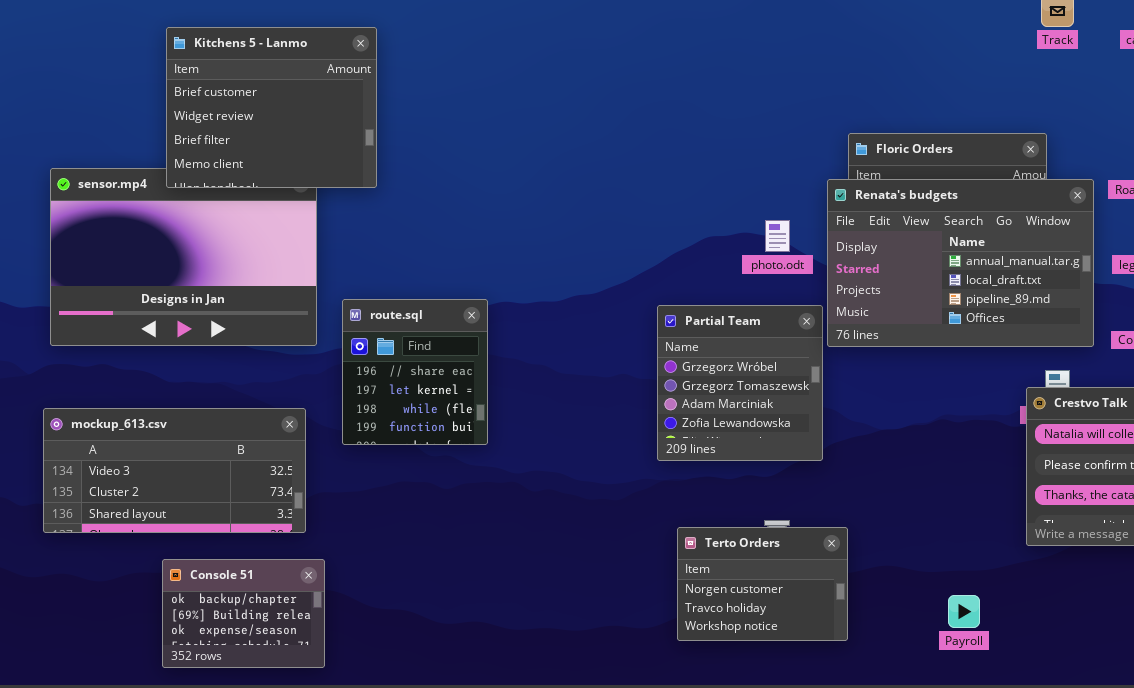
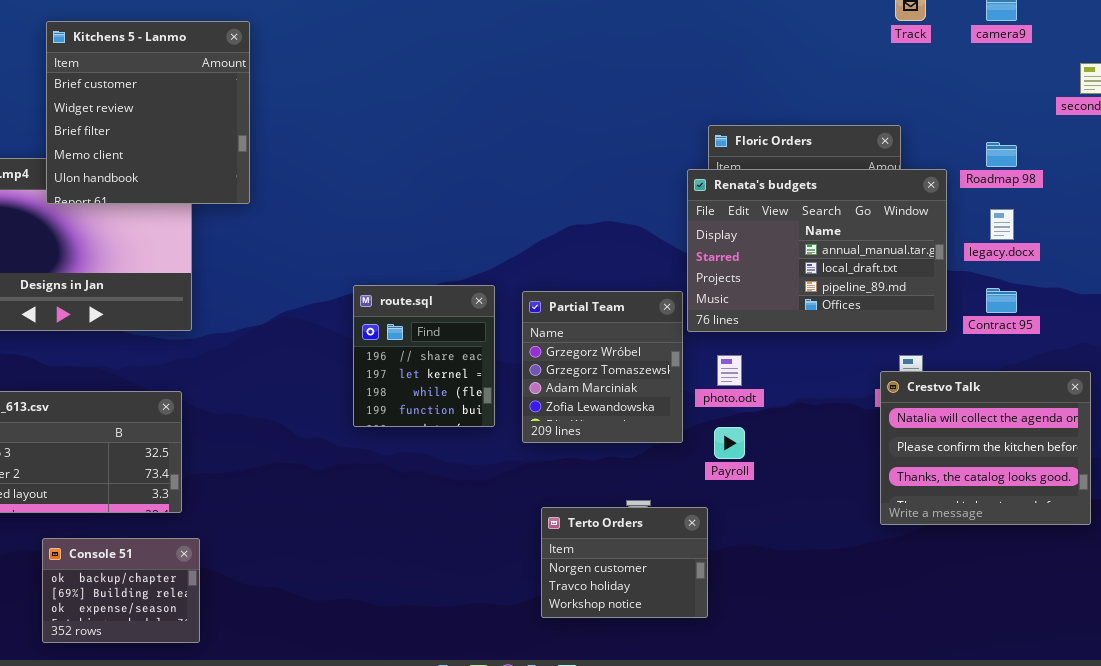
Kitchens 5 - Lanmo: [166,27,377,188] -> [46,21,250,204], resized
photo.odt: [765,220,790,252] -> [717,355,742,386], moved
route.sql: [342,299,488,445] -> [353,285,495,427], moved
Payroll: [948,595,980,628] -> [714,427,745,459], moved

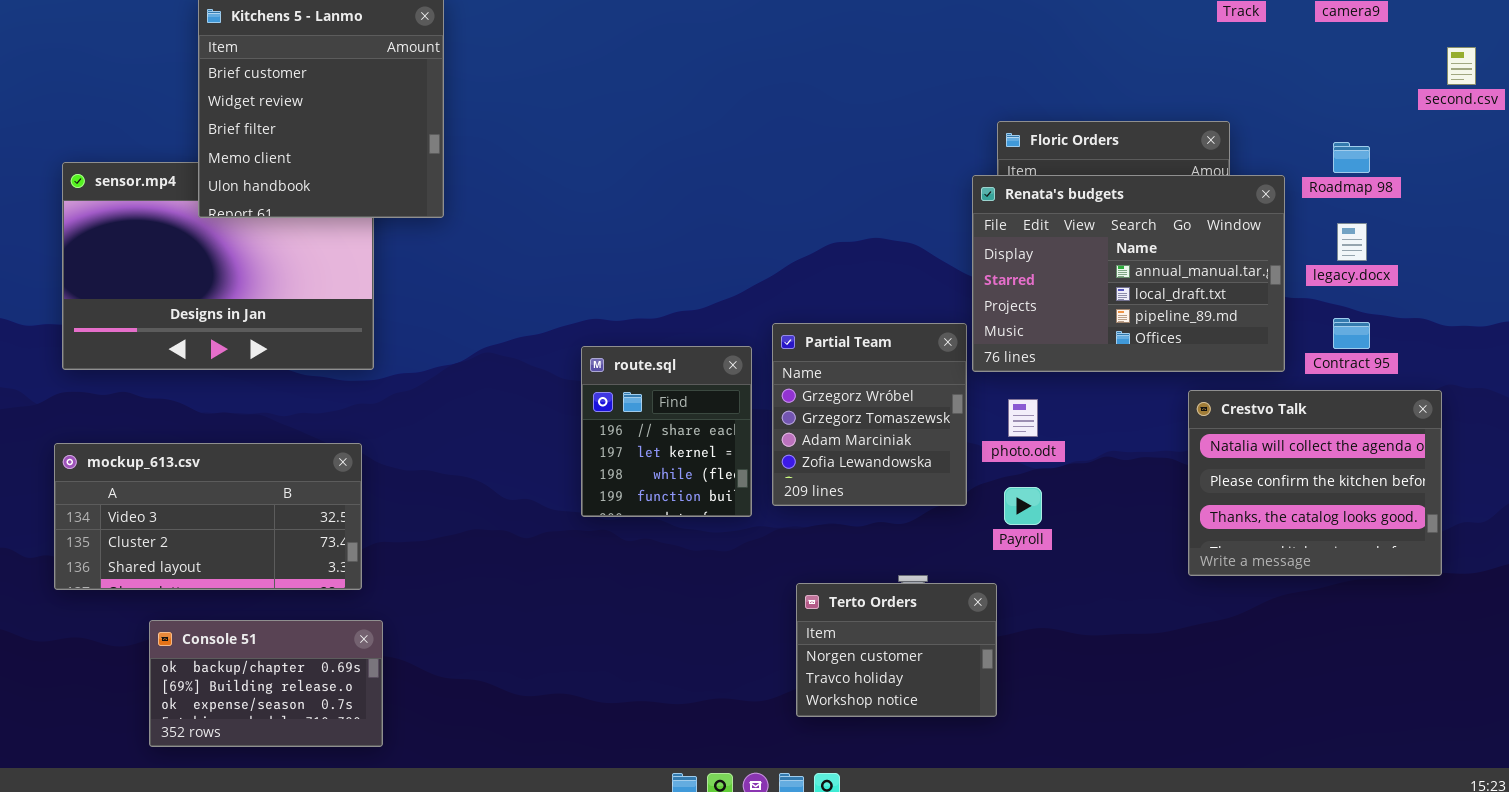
route.sql: [353,285,495,427] -> [581,346,752,517], moved
Crestvo Talk: [880,371,1091,525] -> [1188,390,1442,576], moved
Console 51: [42,538,200,643] -> [149,620,383,747], resized

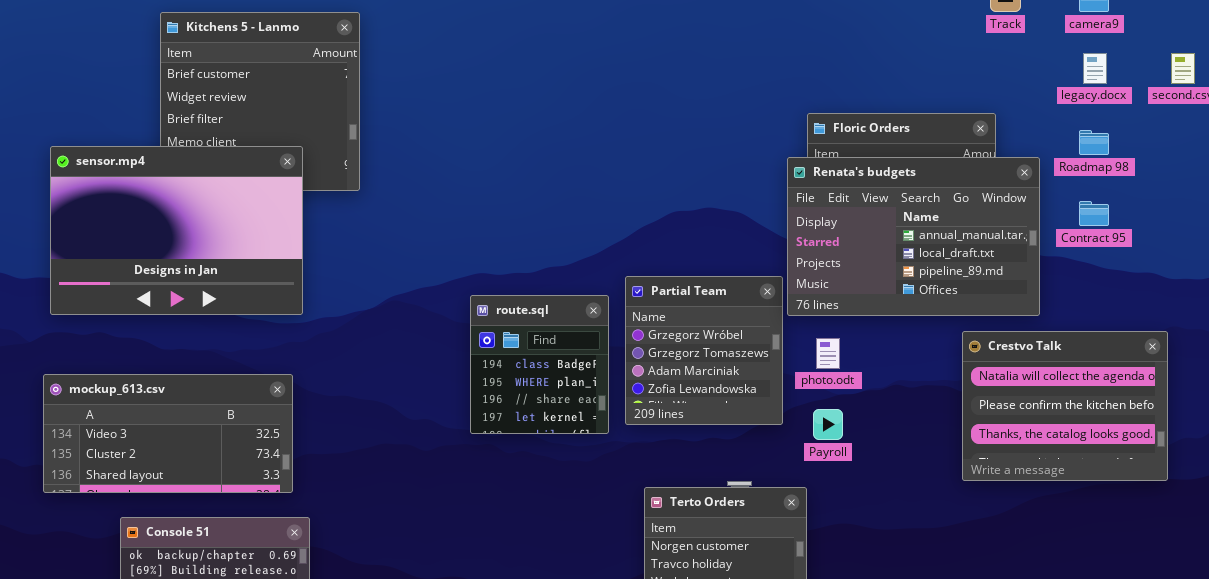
sensor.mp4: [62,162,374,370] -> [50,146,303,315], raised
legacy.docx: [1337,223,1367,261] -> [1083,53,1107,84], moved
Contract 95: [1333,318,1370,349] -> [1079,201,1109,226], moved
route.sql: [581,346,752,517] -> [470,295,609,434], scrolled up 2 rows

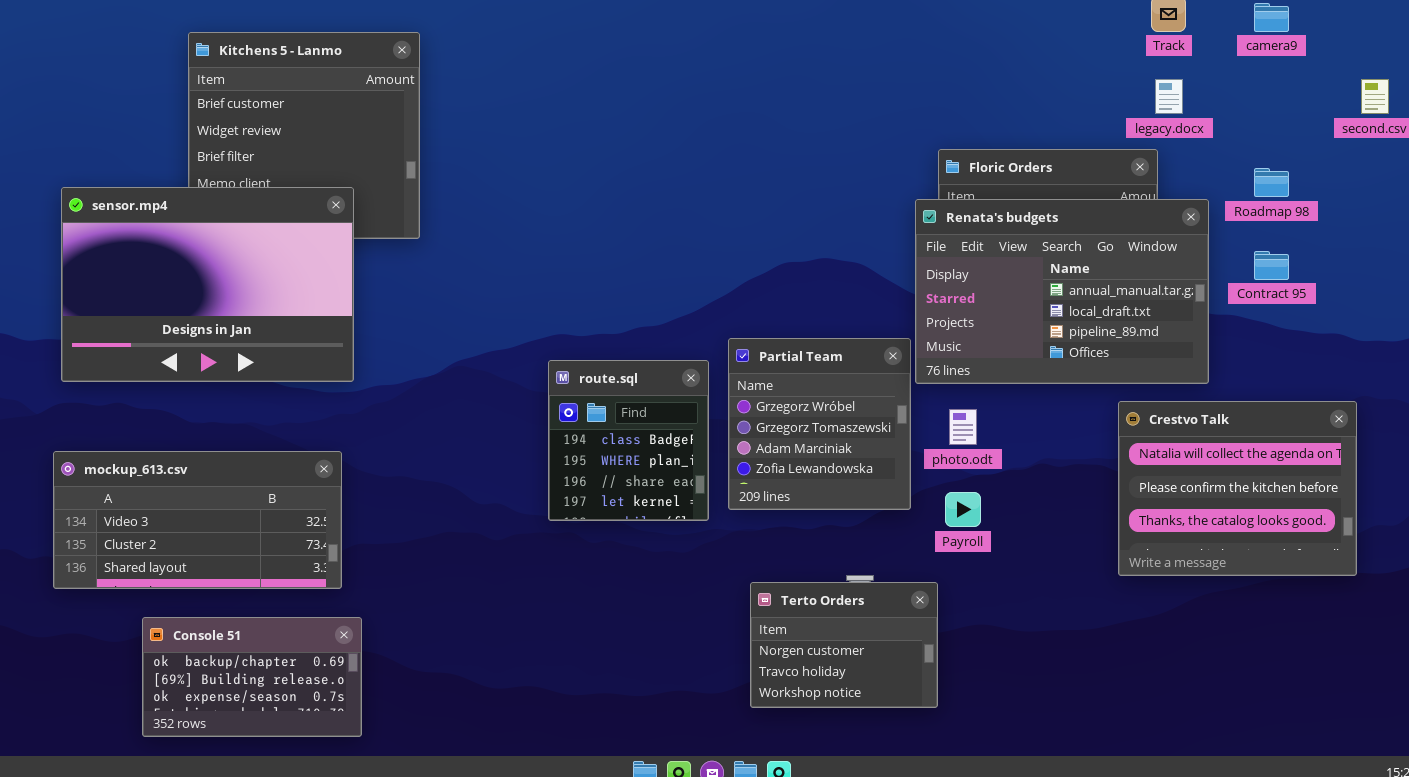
legacy.docx: [1083,53,1107,84] -> [1155,79,1183,114], moved

